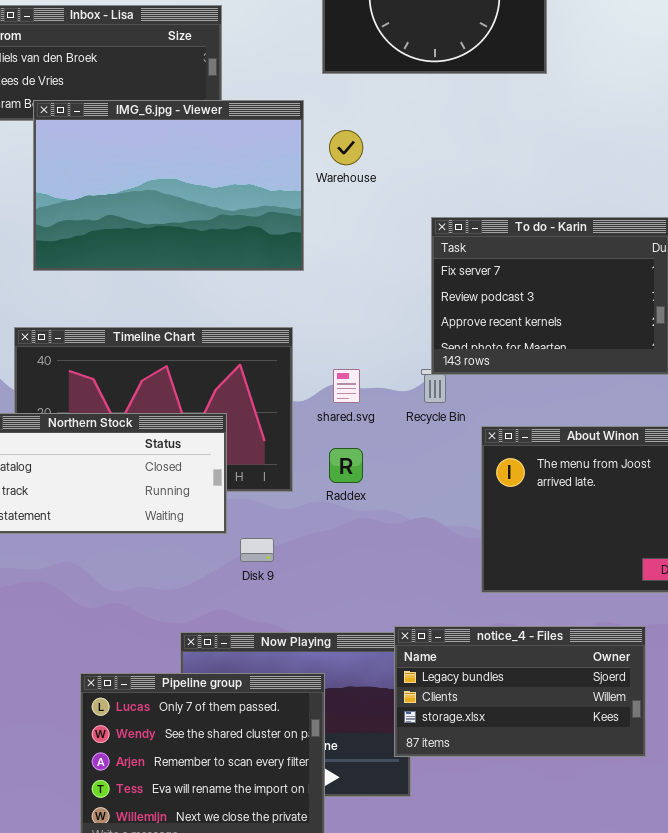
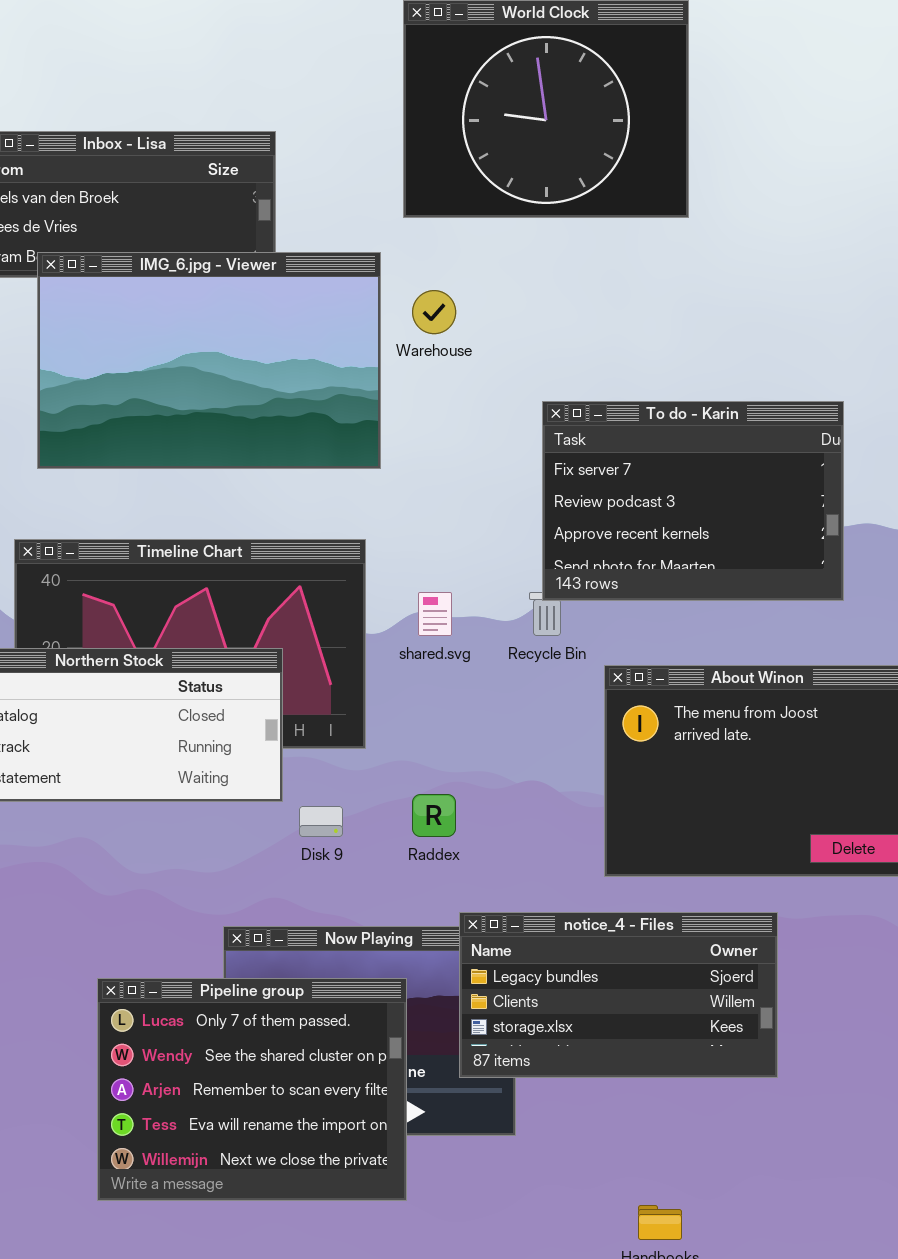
Raddex: [329,448,363,483] -> [412,794,456,837], moved
notice_4 - Files: [394,626,646,757] -> [459,912,778,1078], moved

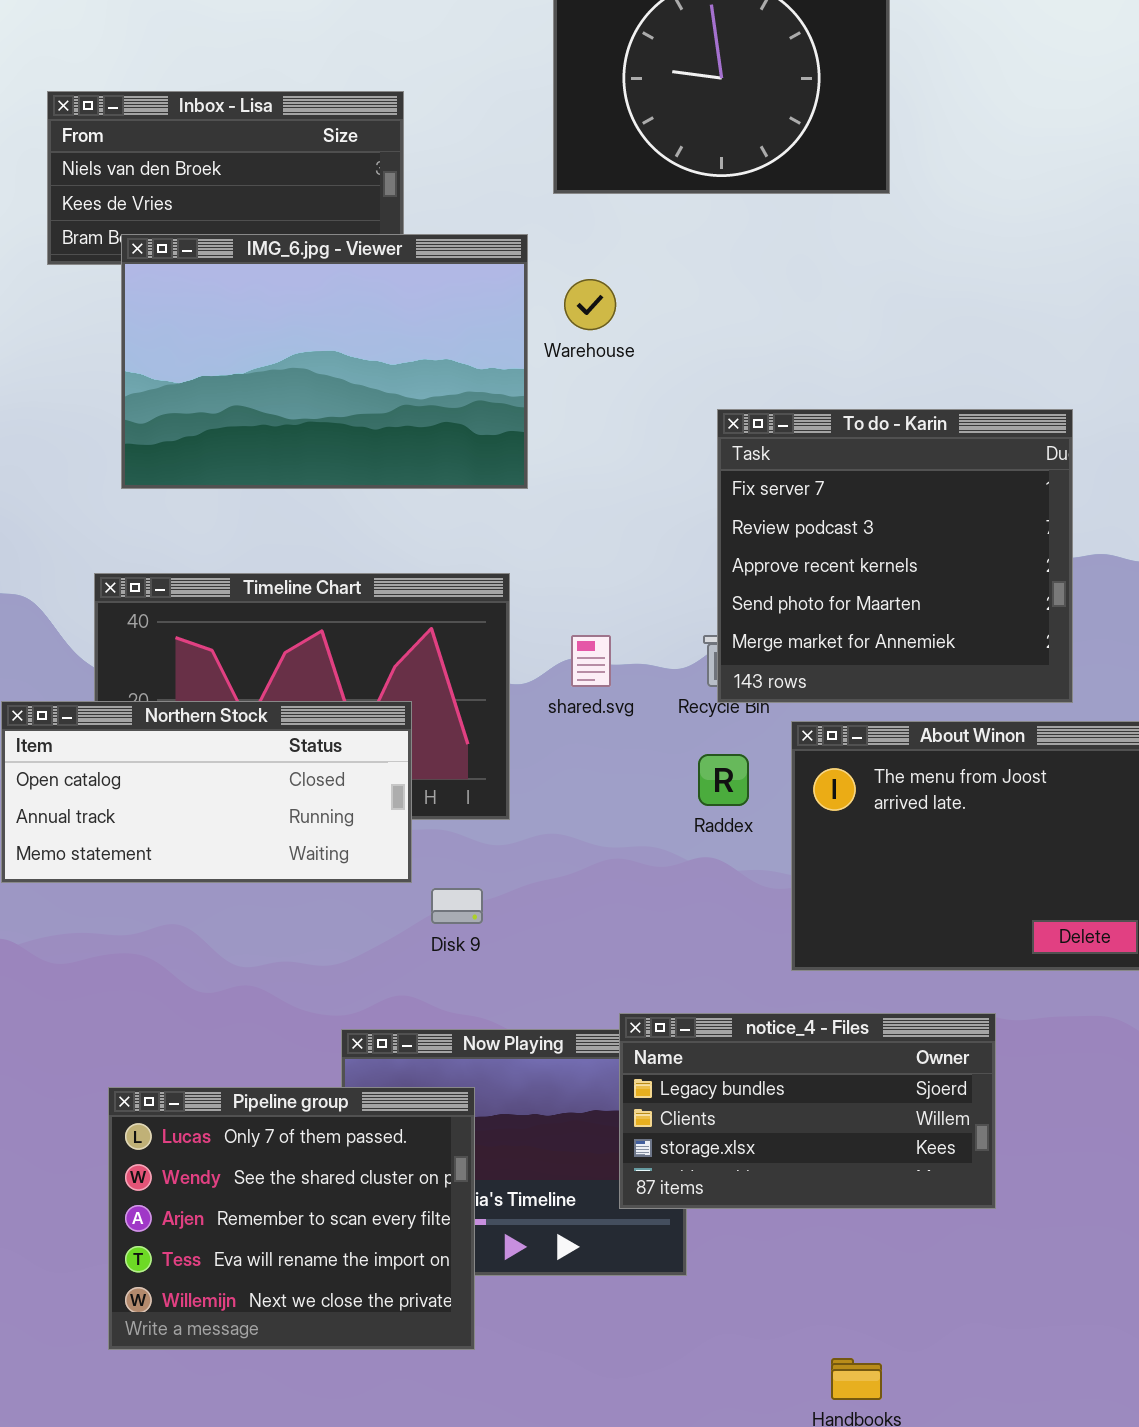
To do - Karin: [542,401,844,601] -> [717,409,1073,703], resized
Raddex: [412,794,456,837] -> [698,754,749,806], moved
Pipeline group: [97,978,407,1201] -> [108,1087,475,1350], moved

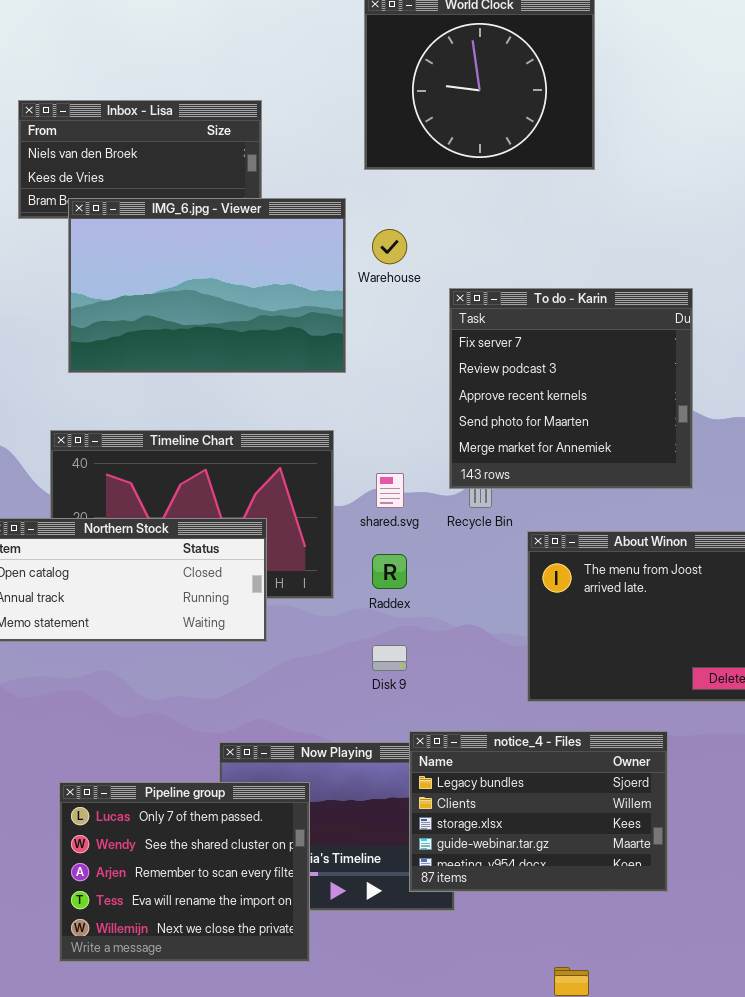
To do - Karin: [717,409,1073,703] -> [449,288,693,489], moved
Raddex: [698,754,749,806] -> [372,554,407,589], moved
Disk 9: [431,888,483,924] -> [372,645,407,671], moved
notice_4 - Files: [619,1013,996,1209] -> [409,731,668,892], resized

